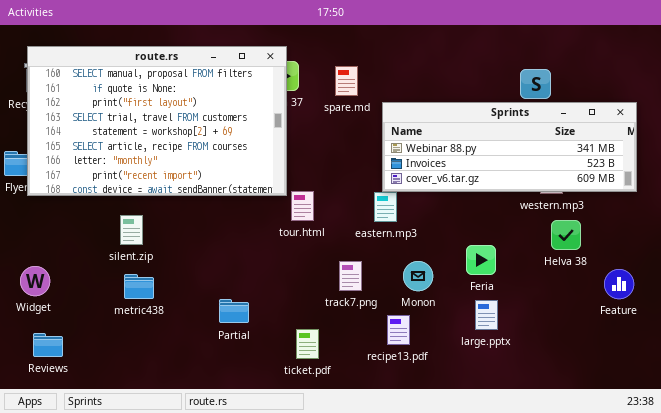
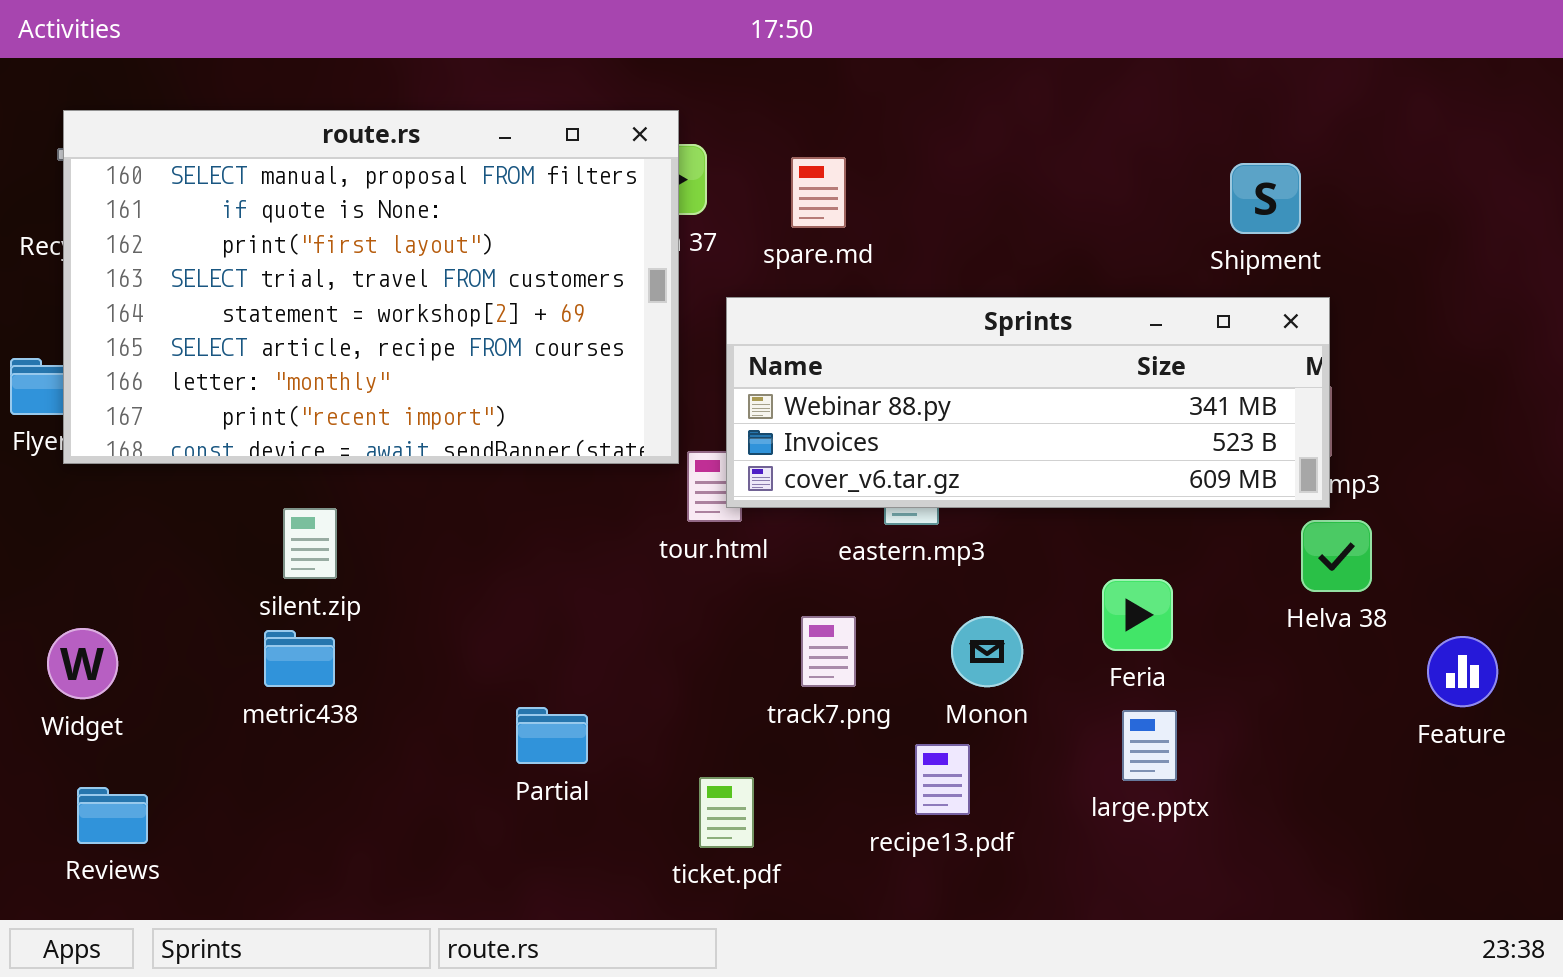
Sprints: [382,102,637,192] -> [726,297,1330,508], moved
metric438: [124,274,154,299] -> [264,630,335,687], moved

